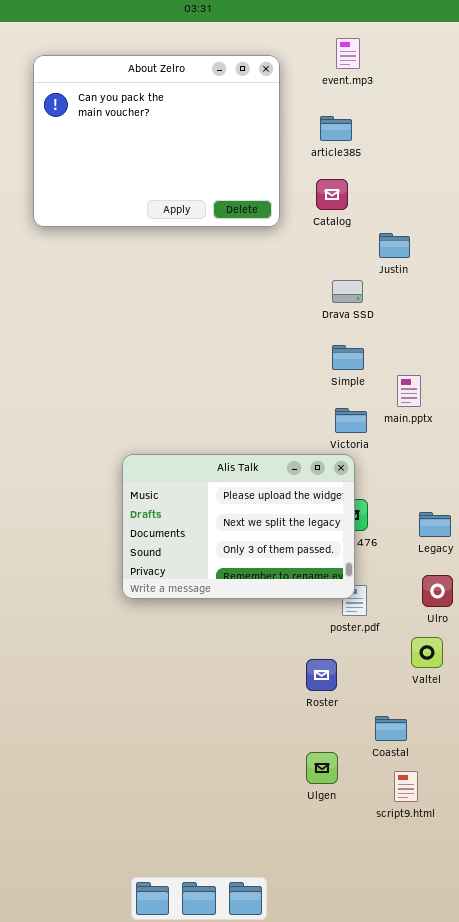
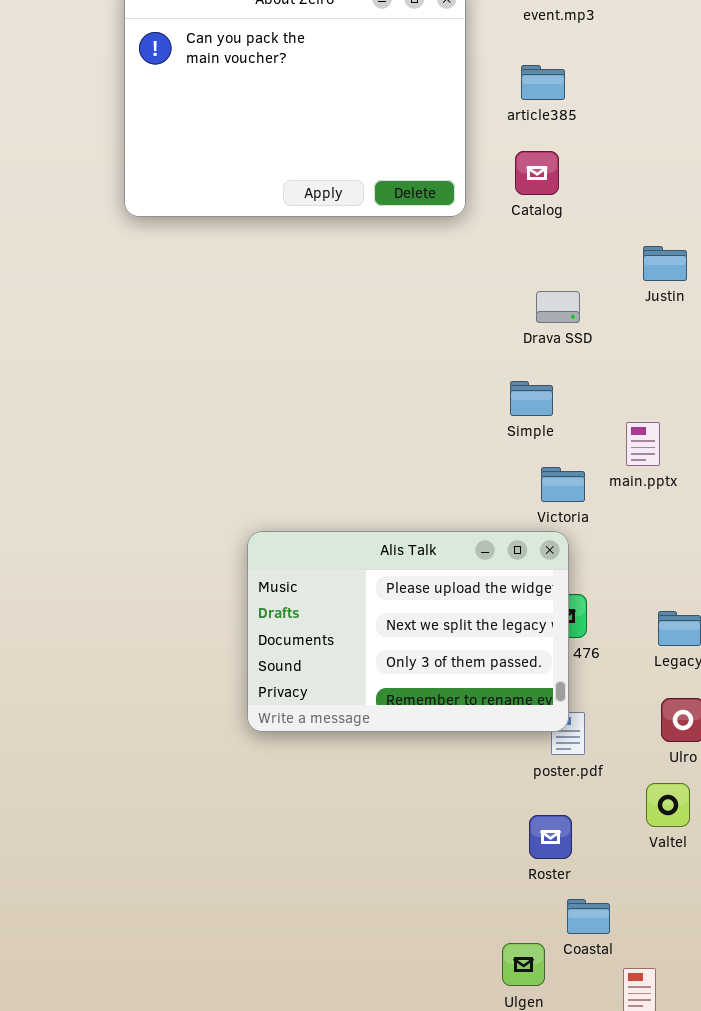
Justin: [379,233,410,258] -> [643,246,687,281], moved
Simple: [332,345,364,370] -> [510,381,553,416], moved
Roster: [306,659,337,691] -> [529,815,572,859], moved
Coastal: [375,716,407,741] -> [567,899,610,934], moved

